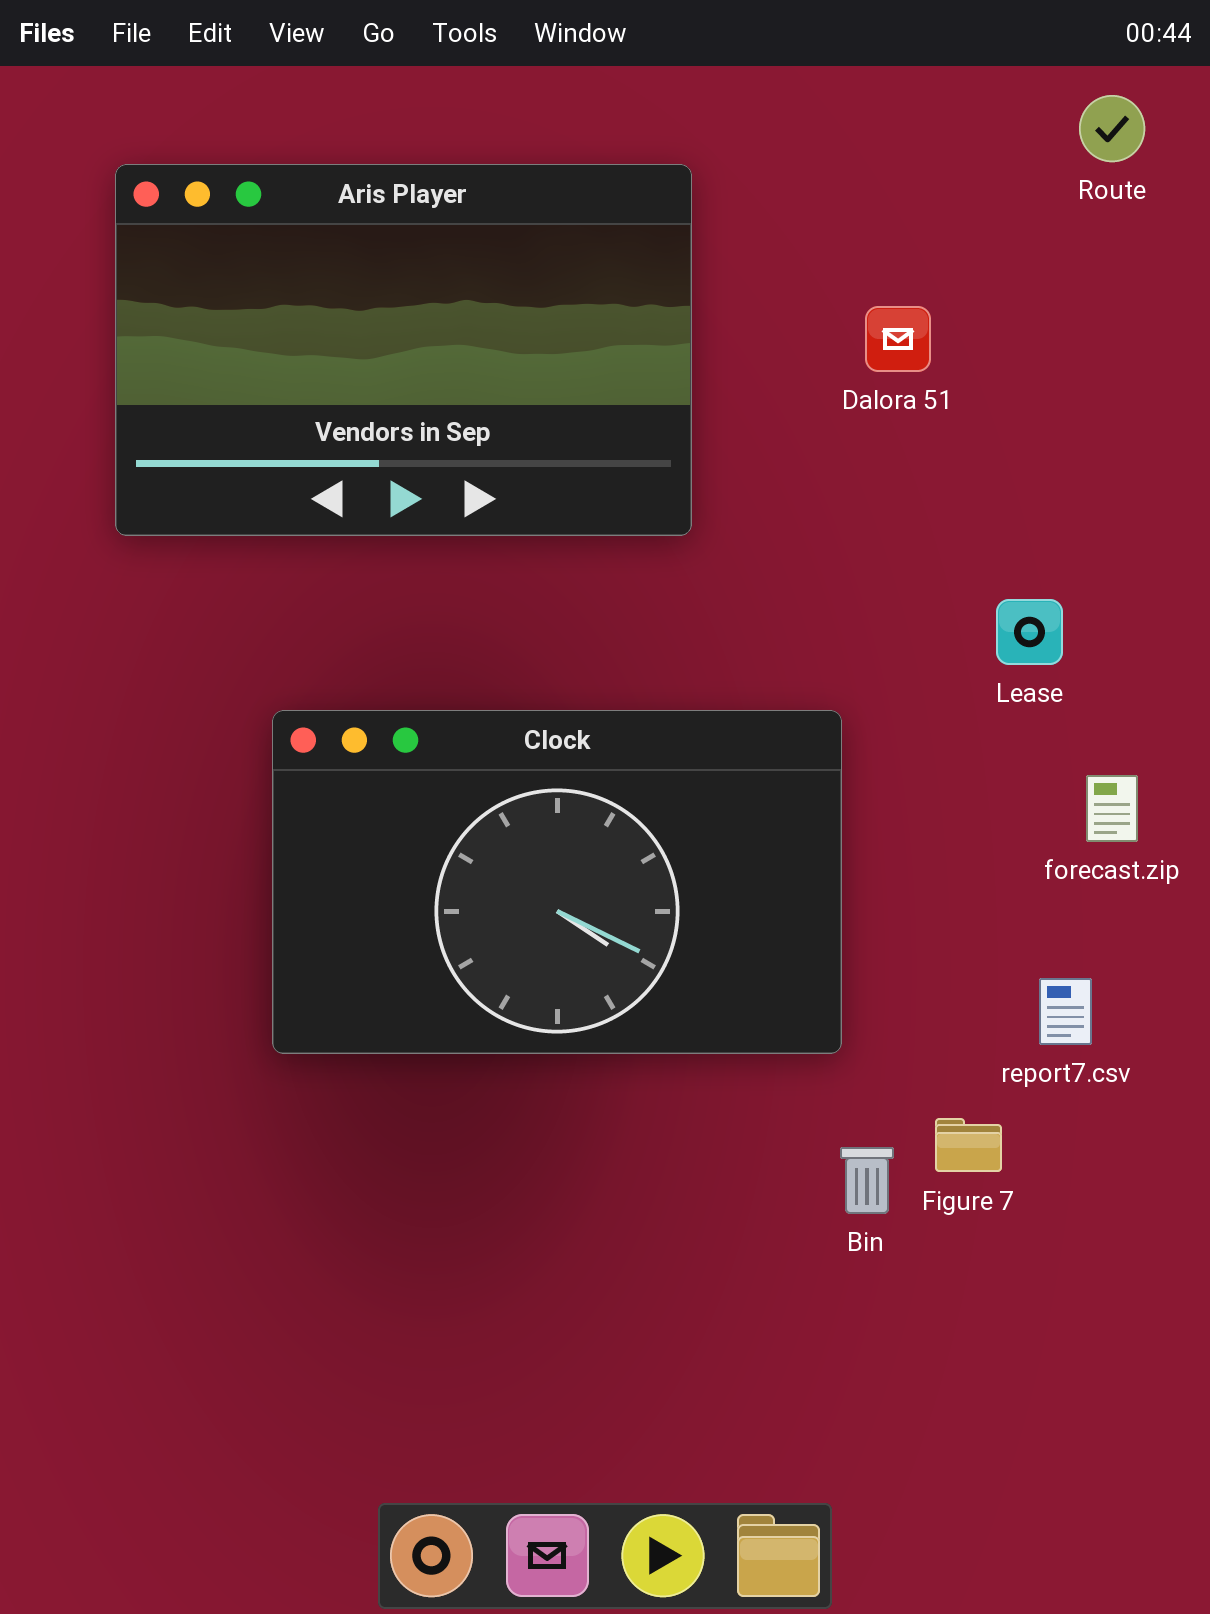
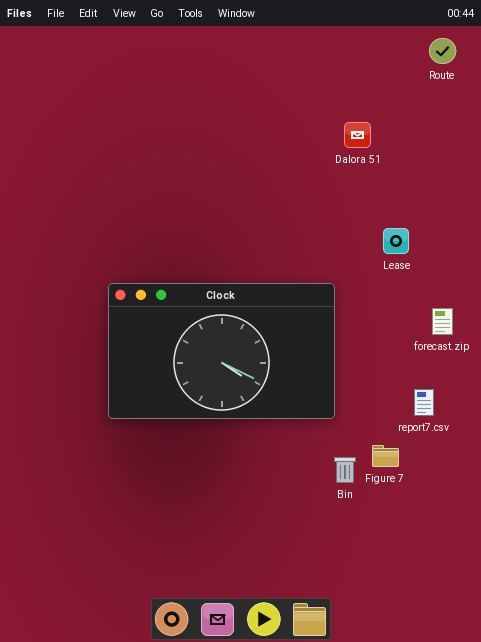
Aris Player: [115,164,692,536] -> none, closed
Lease: [996,599,1063,665] -> [383,228,409,254], moved

